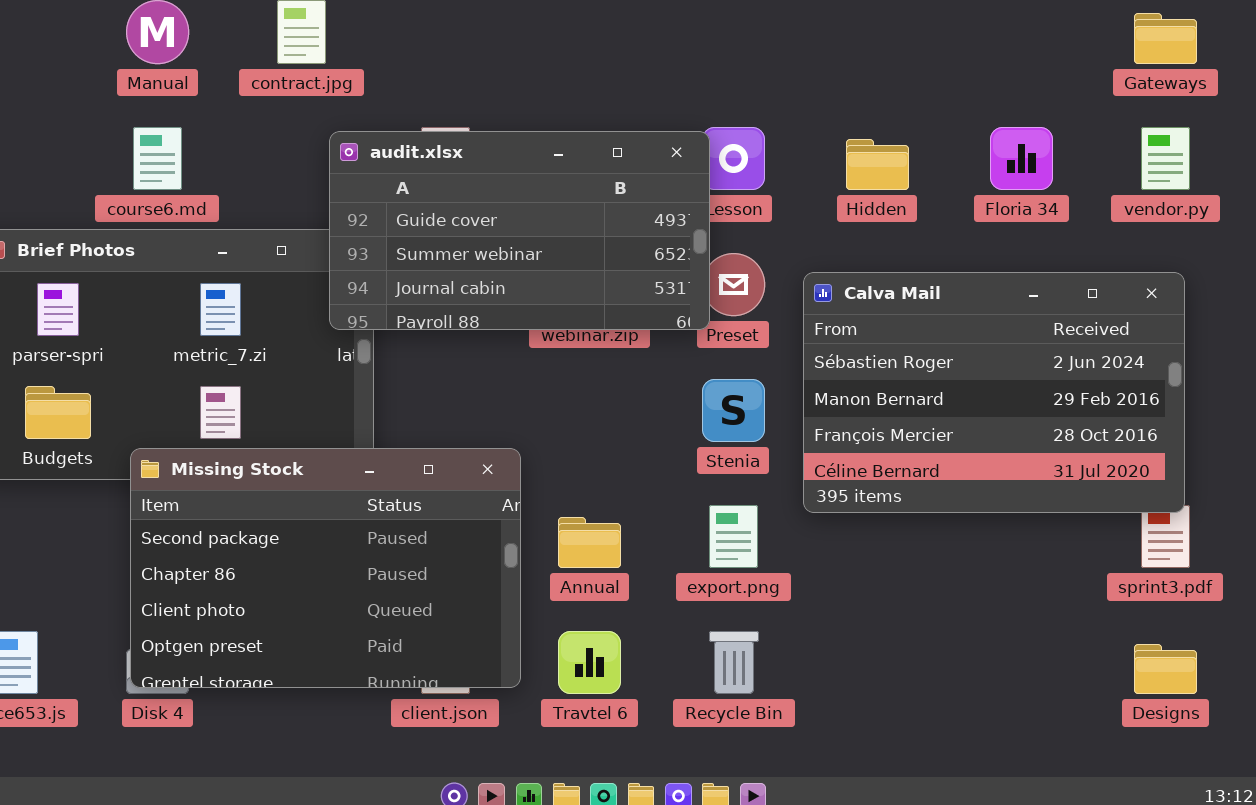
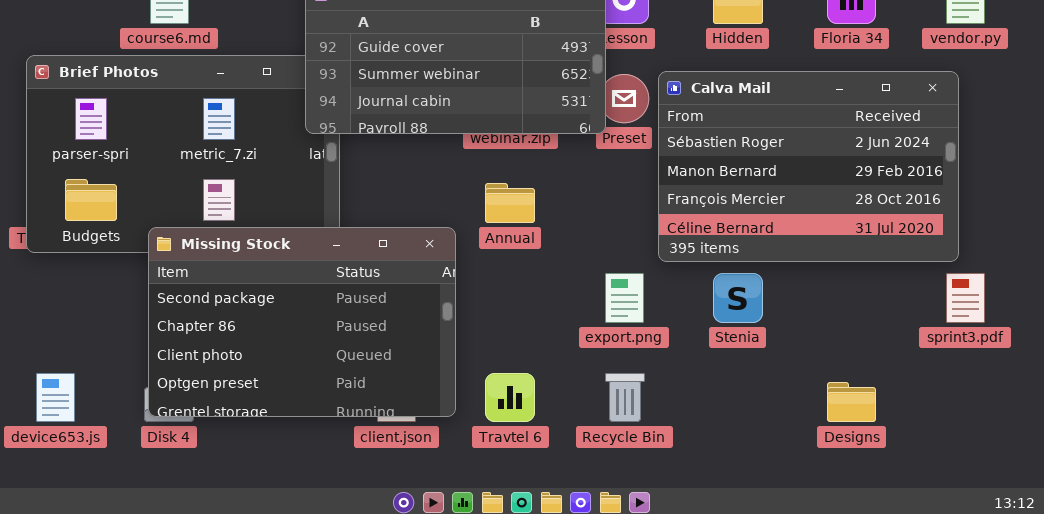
Calva Mail: [803,272,1185,513] -> [658,71,959,262], moved
Stenia: [702,379,765,442] -> [713,273,763,323], moved
Annual: [558,517,621,568] -> [485,183,535,223], moved
Designs: [1134,644,1197,694] -> [827,382,876,422], moved

